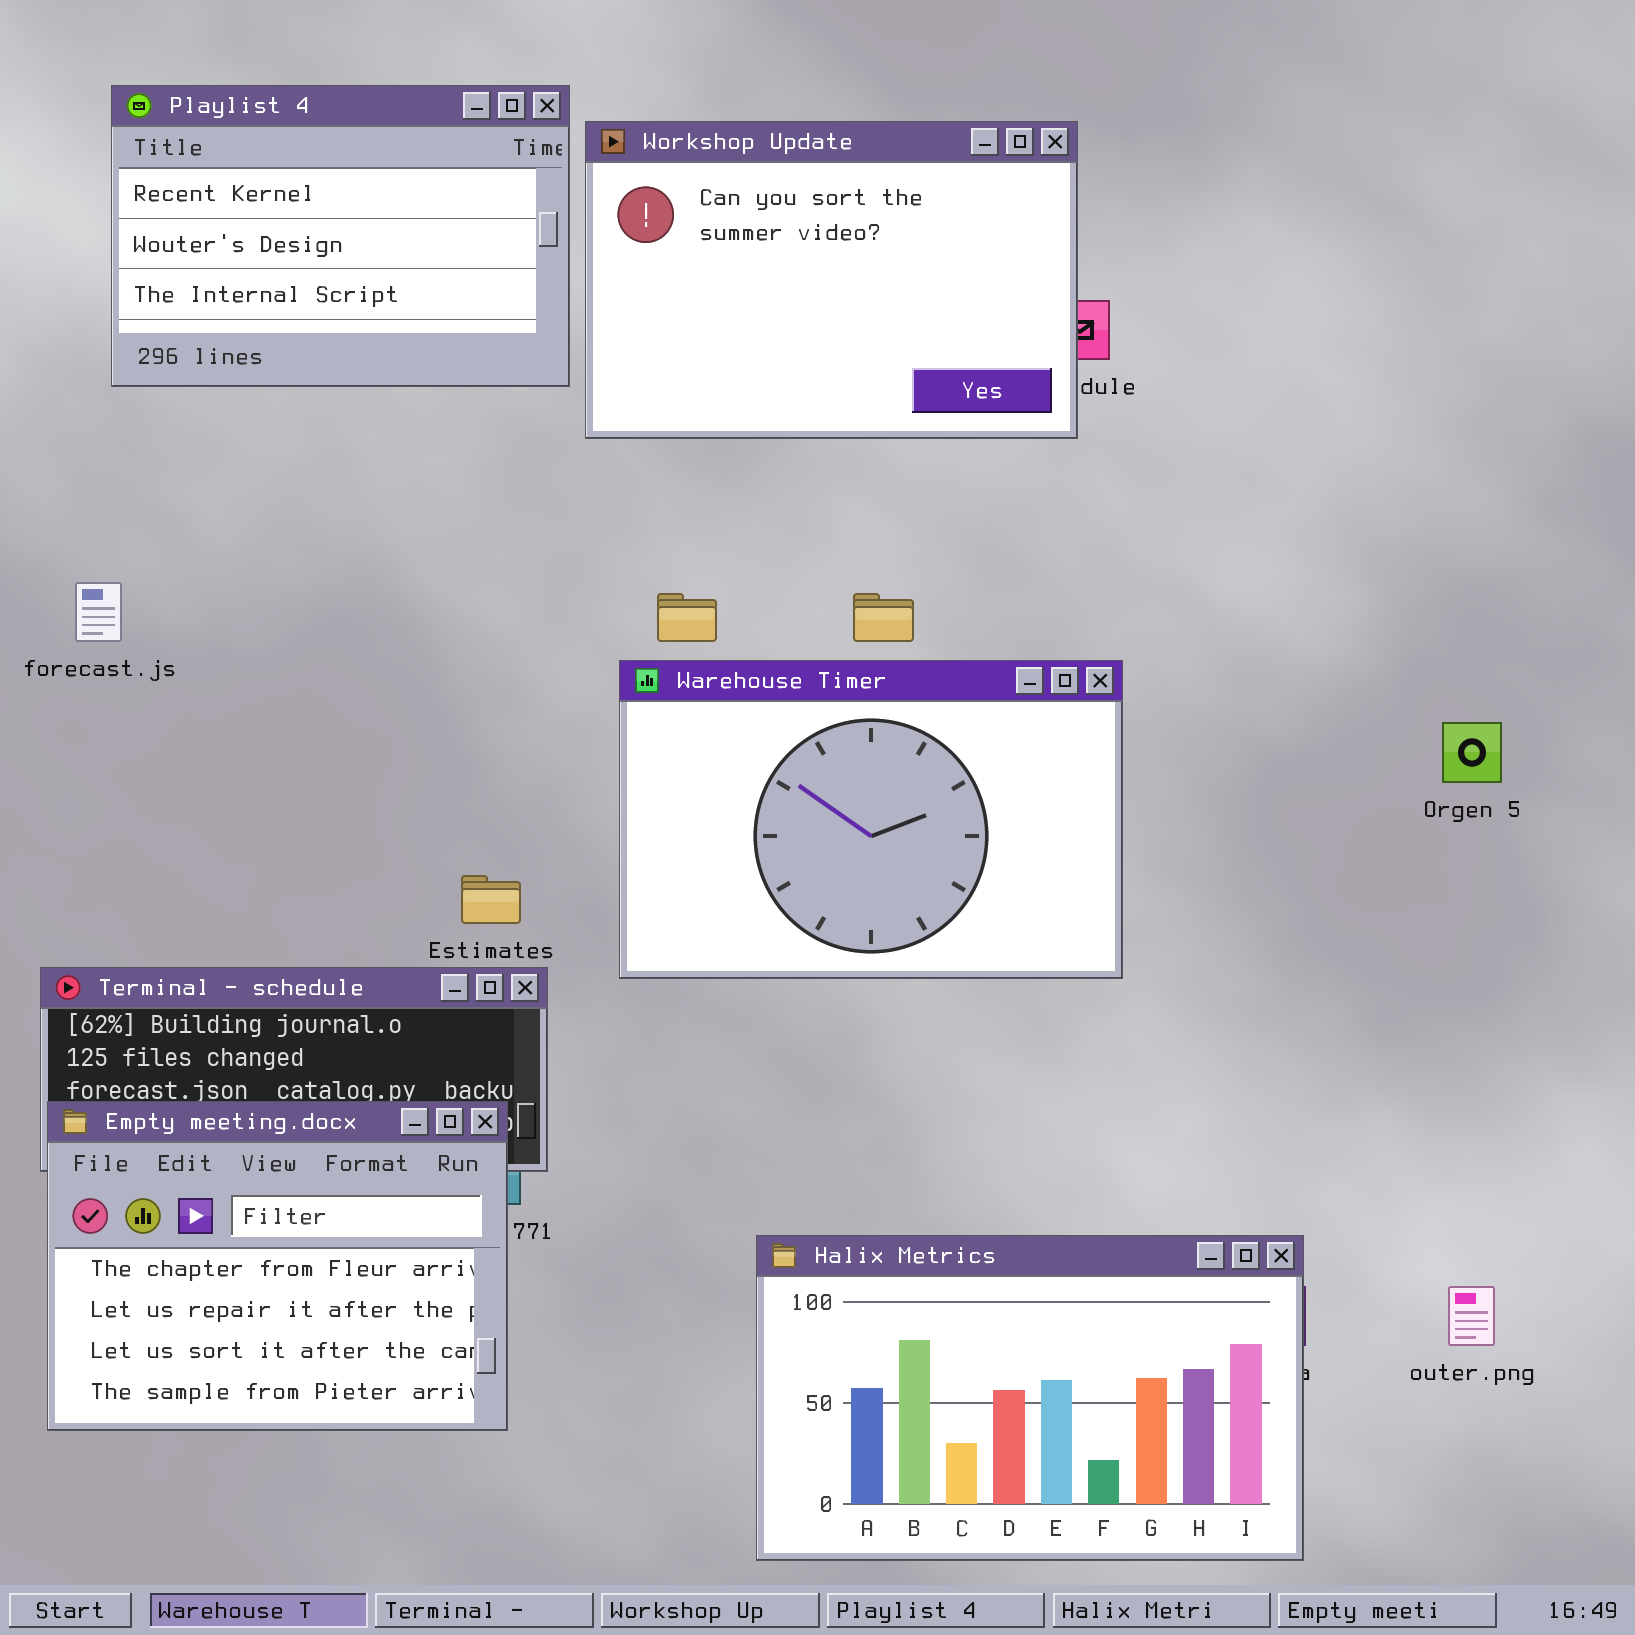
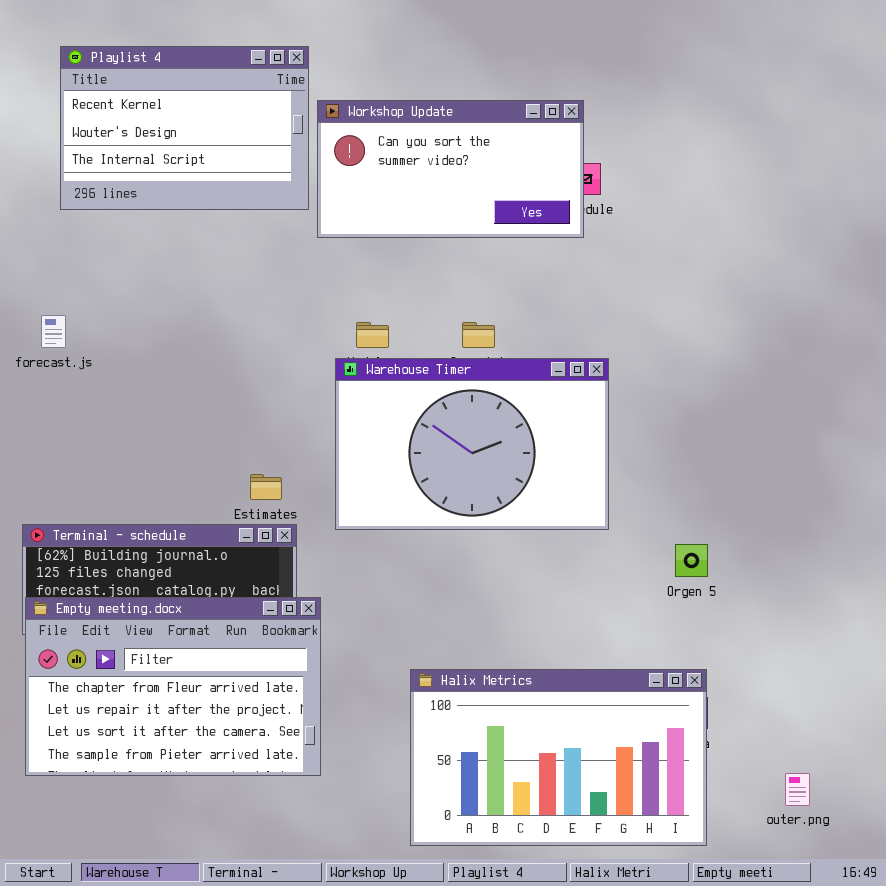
Workshop Update: [585,121,1078,439] -> [317,100,584,238], resized
Orgen 5: [1442,722,1502,783] -> [675,544,708,577], moved
Empty meeting.docx: [47,1101,508,1431] -> [25,597,321,776], resized
outer.png: [1448,1286,1495,1346] -> [785,773,810,806], moved

